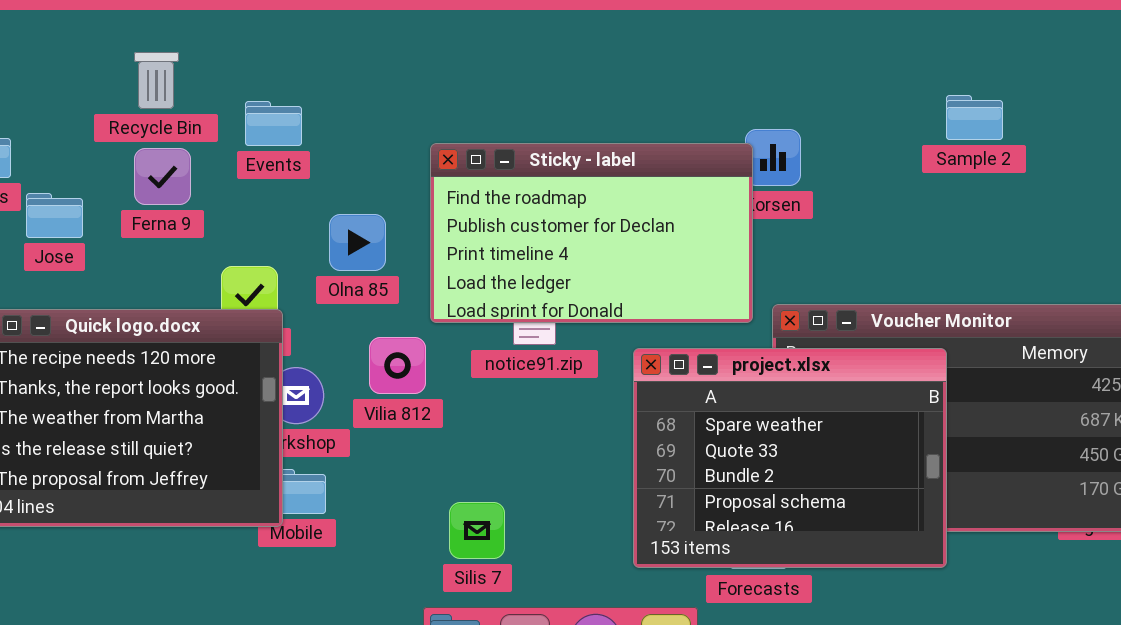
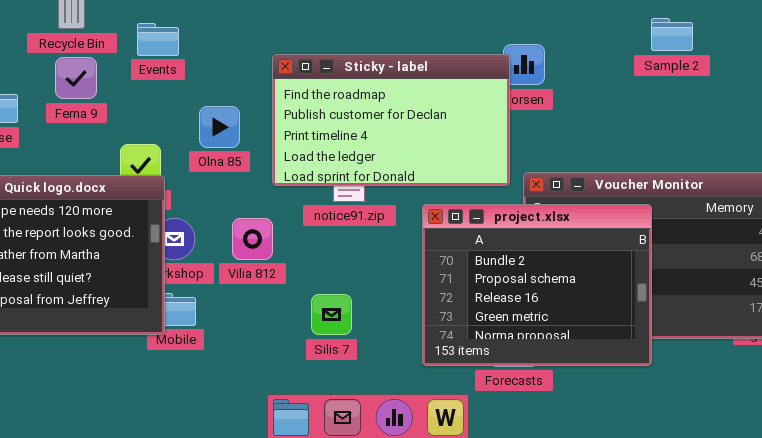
Vilia 812: [369,337,426,394] -> [232,218,273,260], moved
project.xlsx: [633,348,947,568] -> [422,204,652,366], scrolled down 2 rows
Silis 7: [449,502,505,559] -> [311,294,352,335], moved

